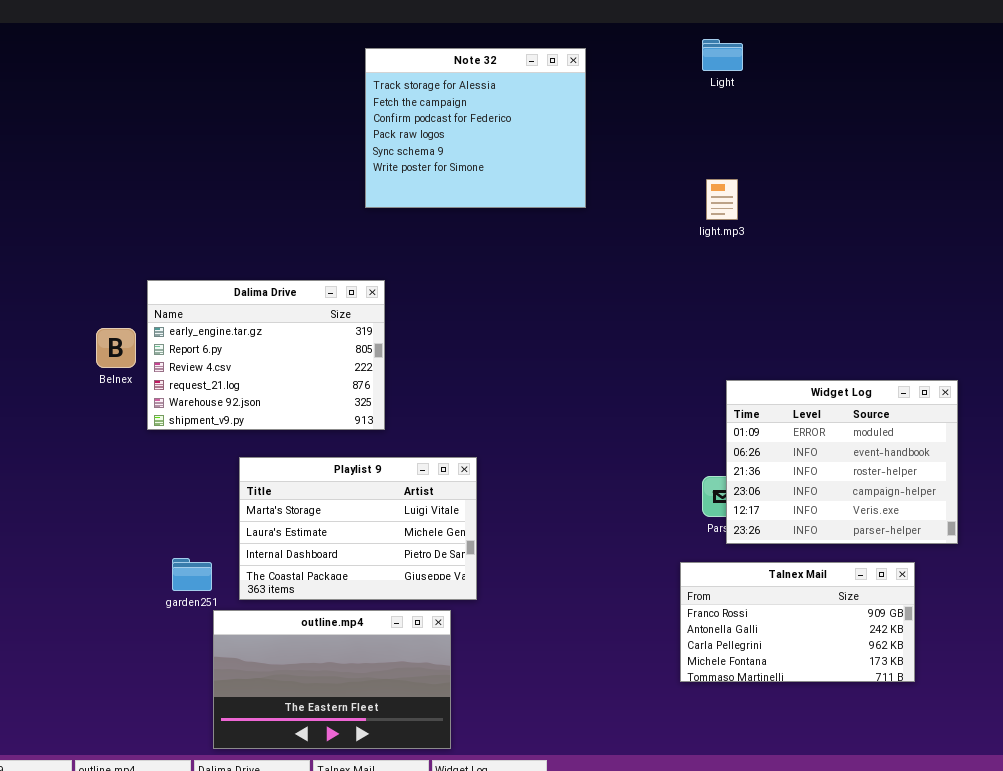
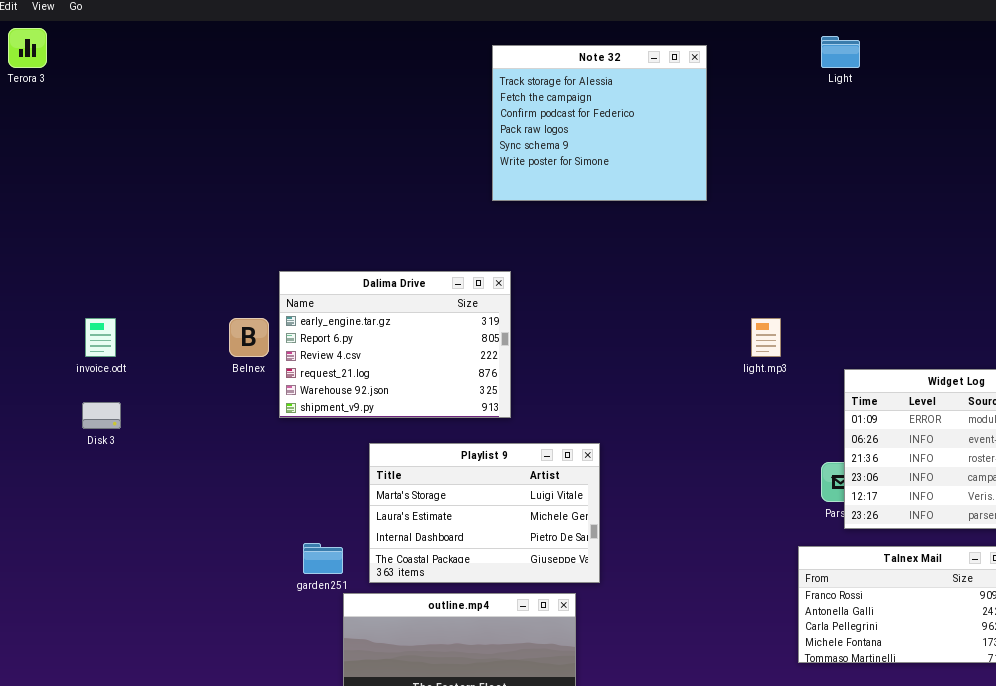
light.mp3: [706,179,738,220] -> [751,318,781,357], moved

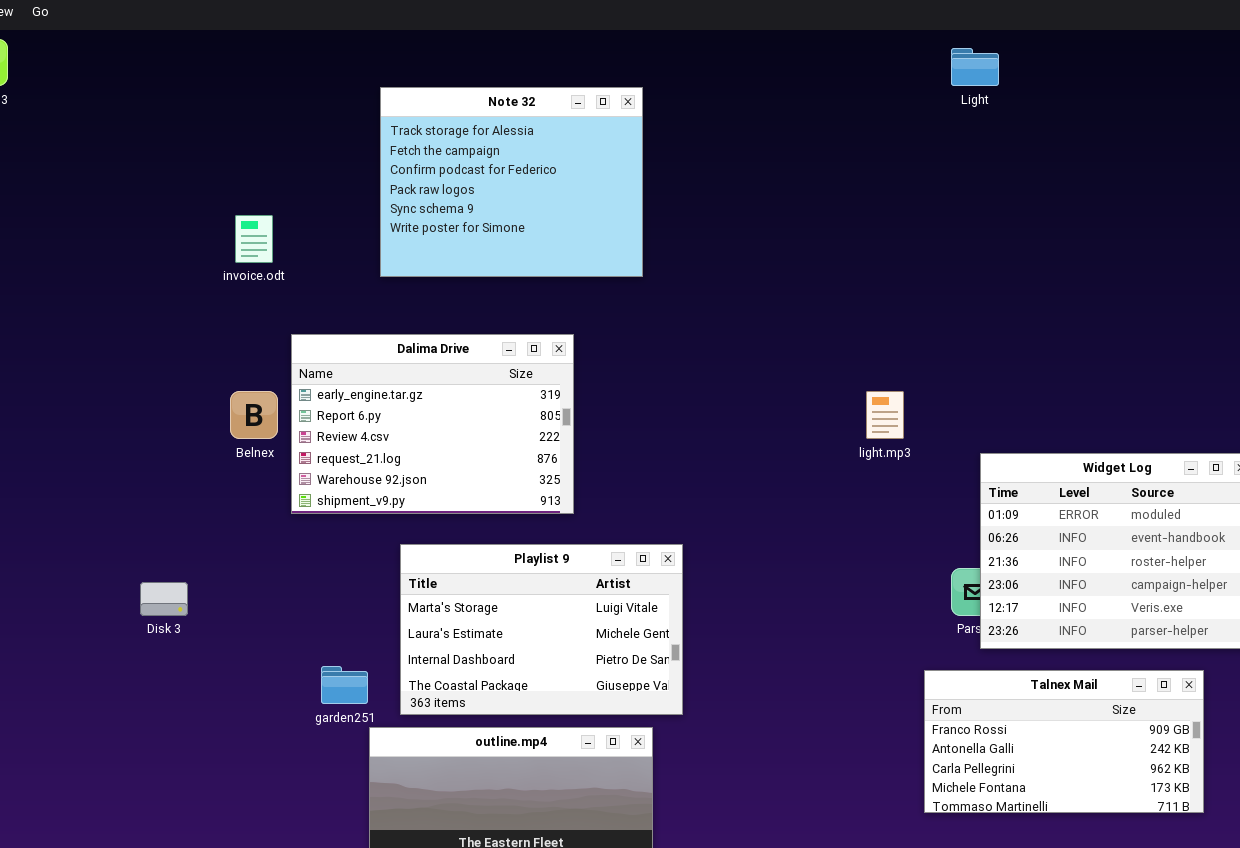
Note 32: [492,45,707,201] -> [380,87,643,277], moved
invoice.odt: [85,318,116,357] -> [235,215,273,263], moved
Disk 3: [82,402,121,429] -> [140,582,188,616], moved

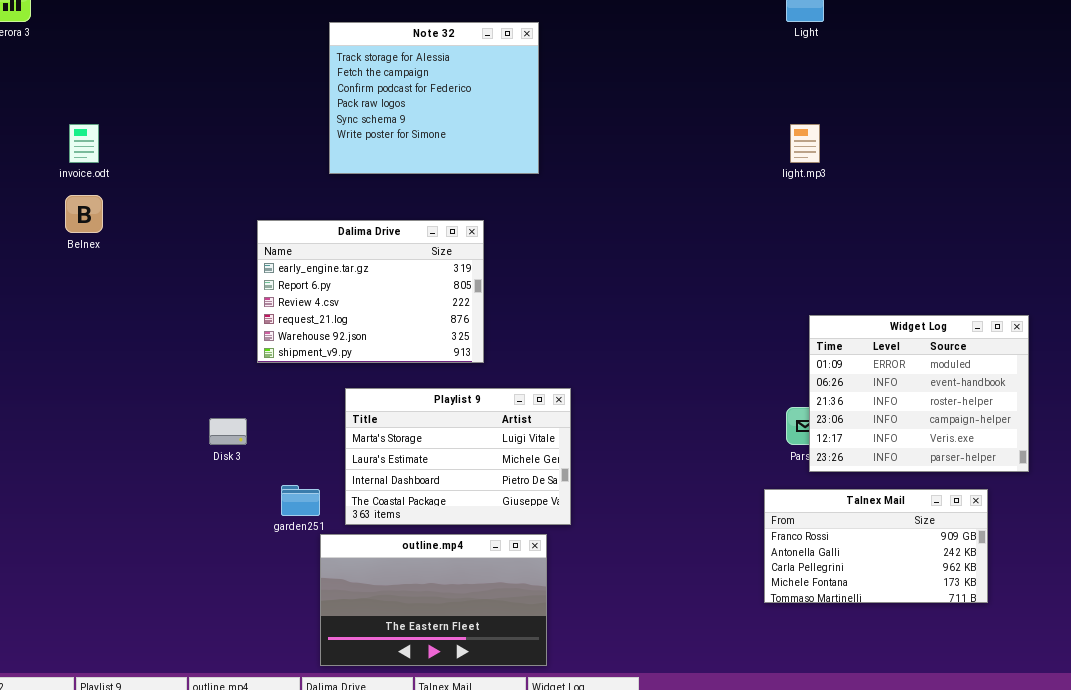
invoice.odt: [235,215,273,263] -> [69,124,99,163], moved
Belnex: [230,391,278,439] -> [65,195,103,233], moved
light.mp3: [866,391,904,439] -> [790,124,820,163], moved
Disk 3: [140,582,188,616] -> [209,418,247,445], moved

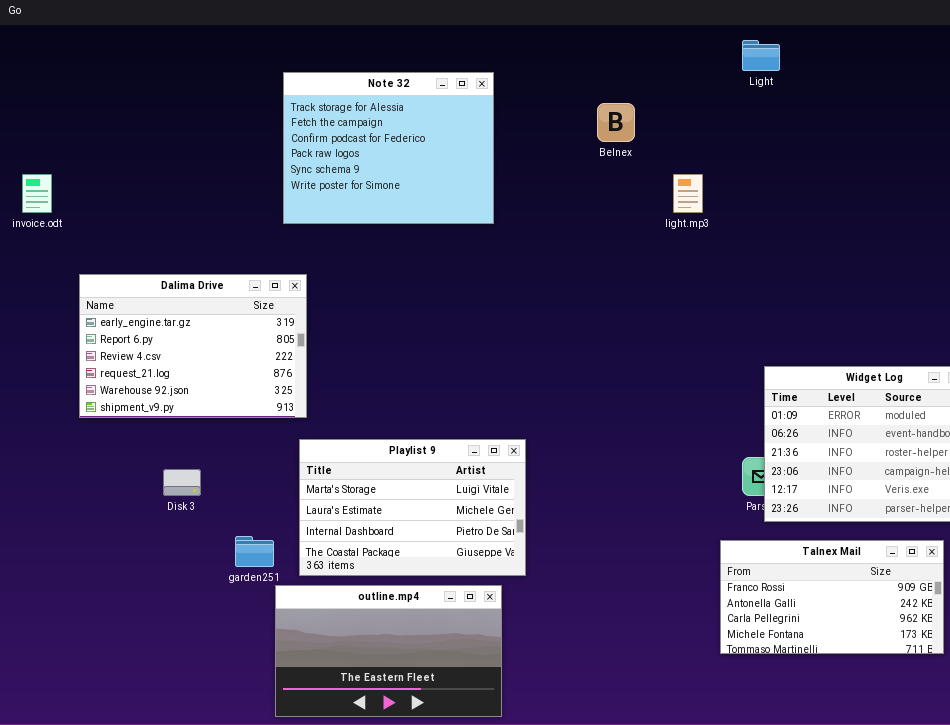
light.mp3: [790,124,820,163] -> [673,174,703,213], moved
Belnex: [65,195,103,233] -> [597,103,635,142], moved
Dalima Drive: [257,220,484,363] -> [79,274,307,418], moved

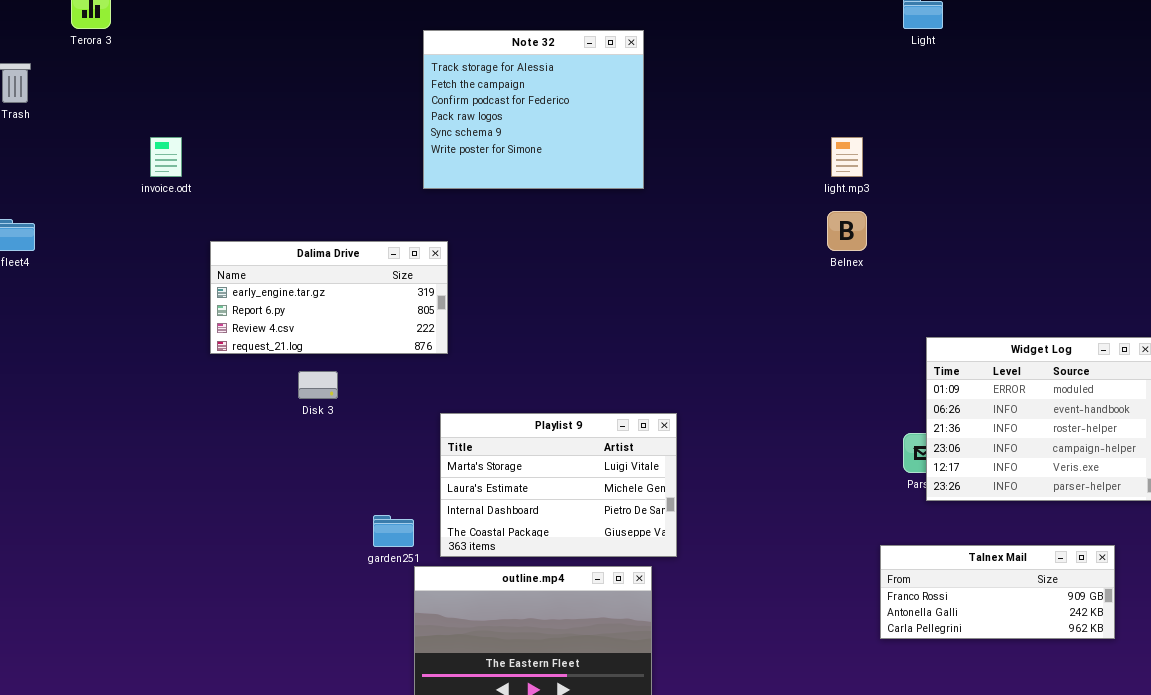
Belnex: [597,103,635,142] -> [827,211,867,251], moved
Dalima Drive: [79,274,307,418] -> [210,241,448,354], resized
Disk 3: [163,469,201,496] -> [298,371,338,399], moved
Talnex Mail: [720,540,944,654] -> [880,545,1115,639], resized

